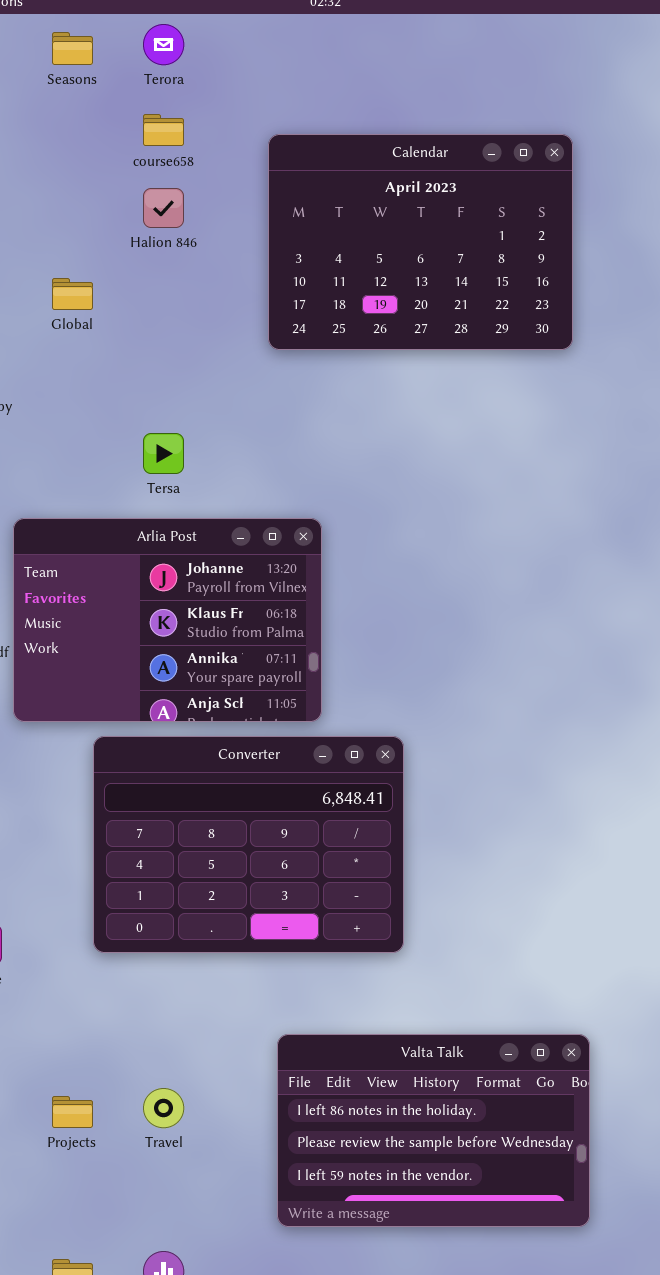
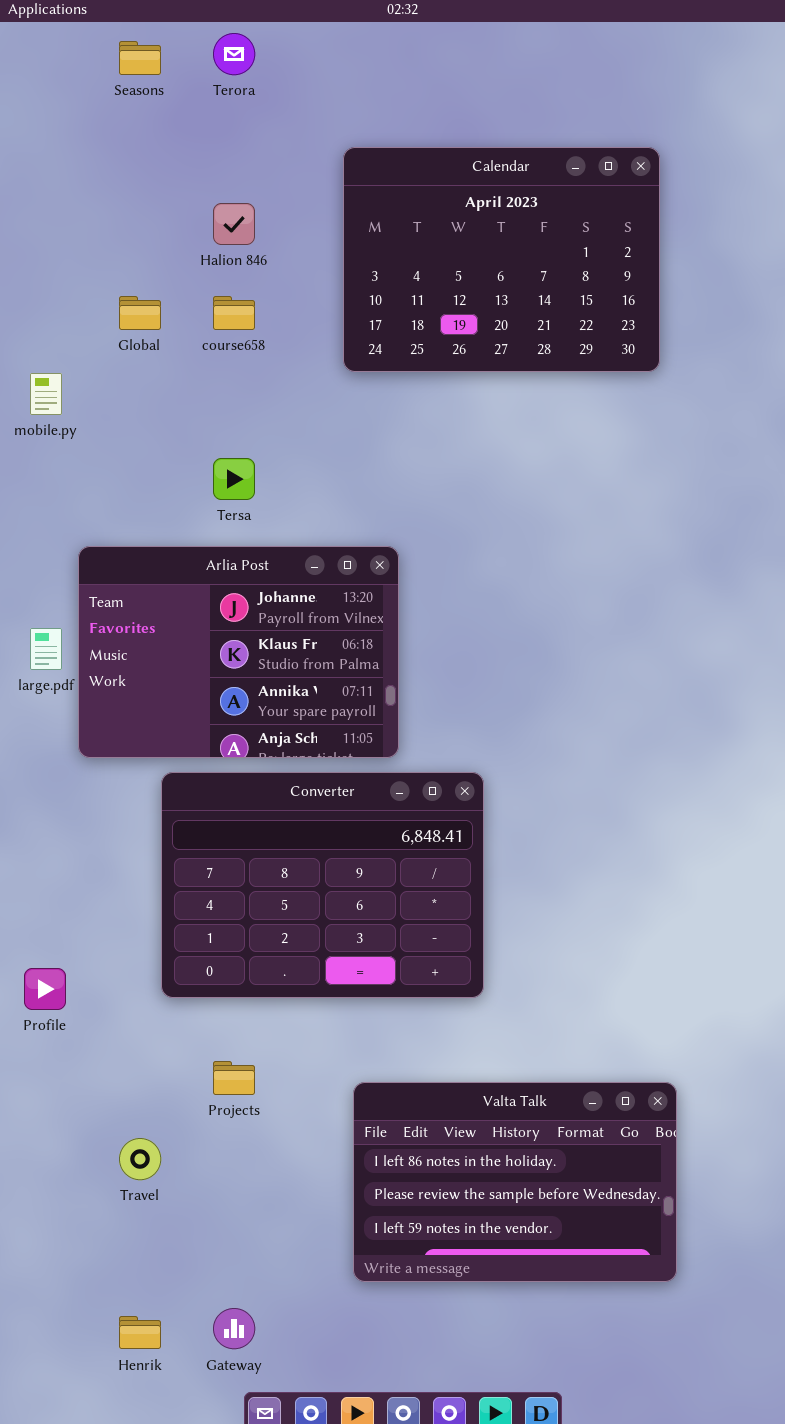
course658: [143,114,184,146] -> [213,296,255,330], moved
Travel: [143,1088,184,1128] -> [119,1138,161,1180], moved
Projects: [52,1096,93,1128] -> [213,1061,255,1095], moved

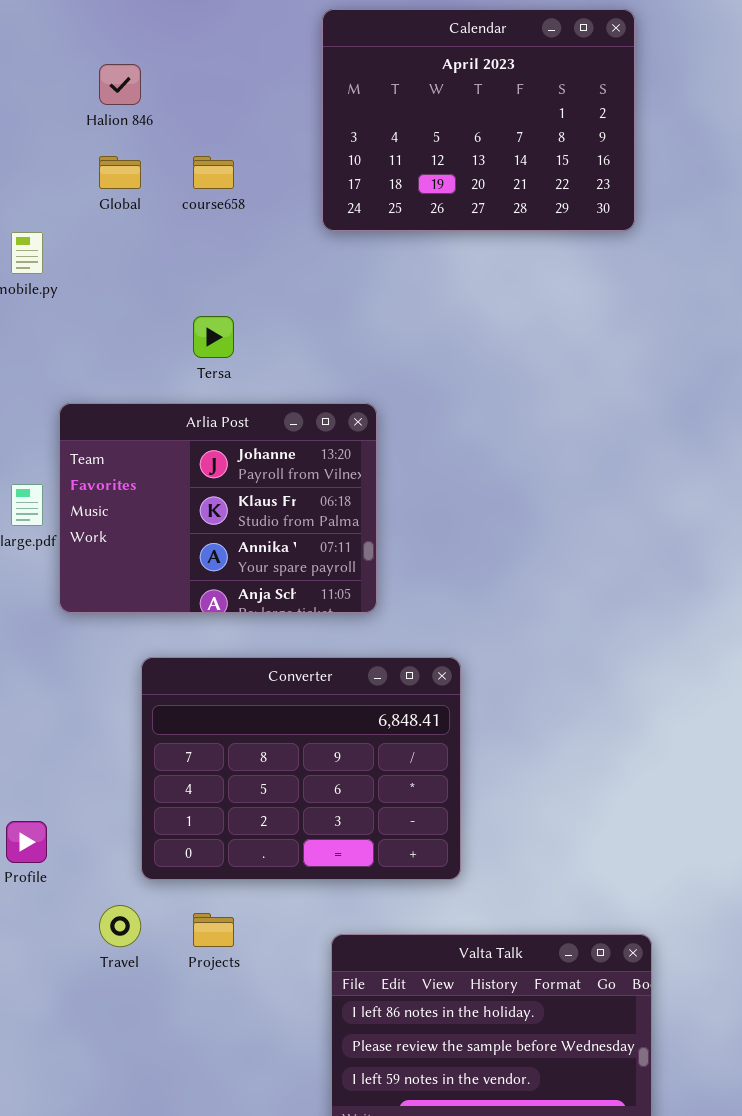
Halion 846: [213,203,255,245] -> [99,64,141,105], moved
Converter: [161,772,484,998] -> [141,657,461,880], moved
Travel: [119,1138,161,1180] -> [99,905,141,947], moved

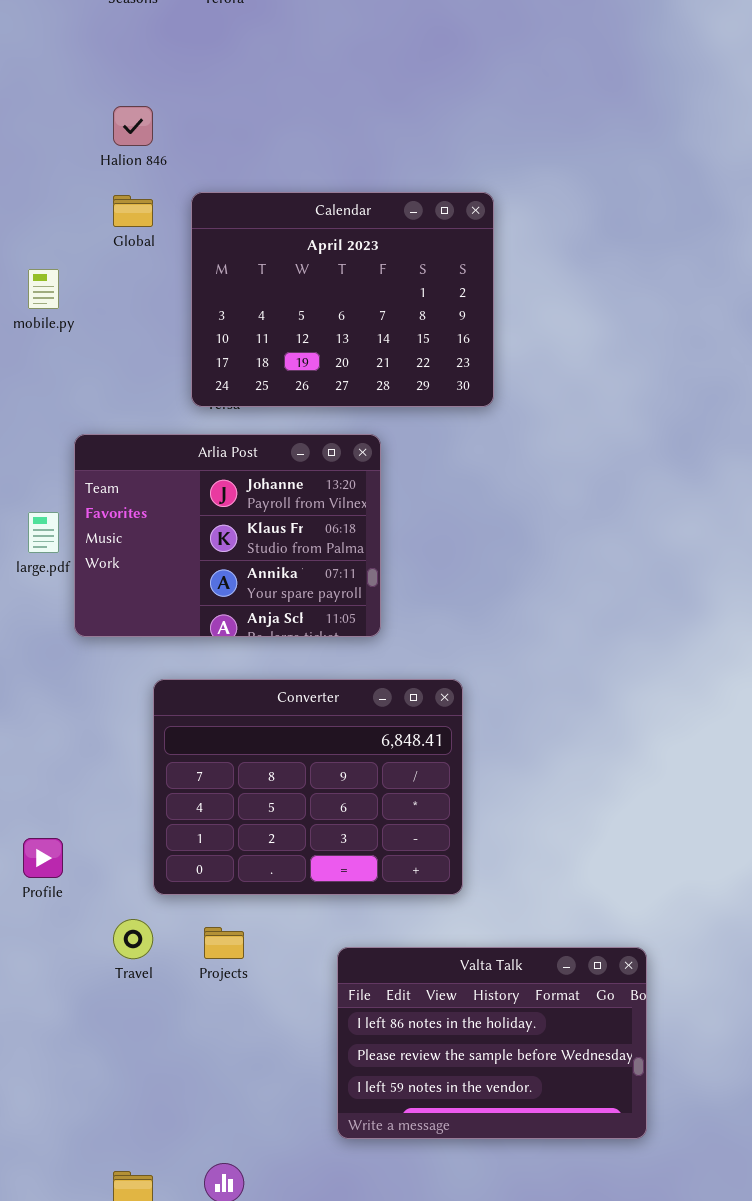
Calendar: [322,9,635,231] -> [191,192,494,407], moved

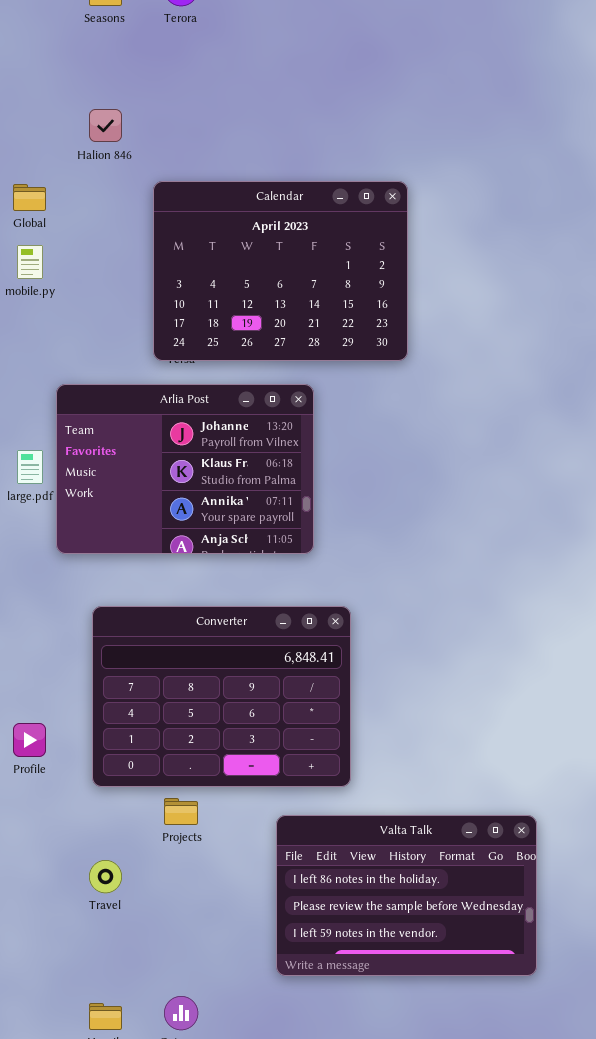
Global: [113,195,153,227] -> [13,184,46,211], moved
Converter: [153,679,463,895] -> [92,606,351,787], moved
Travel: [113,919,153,959] -> [89,860,122,893], moved

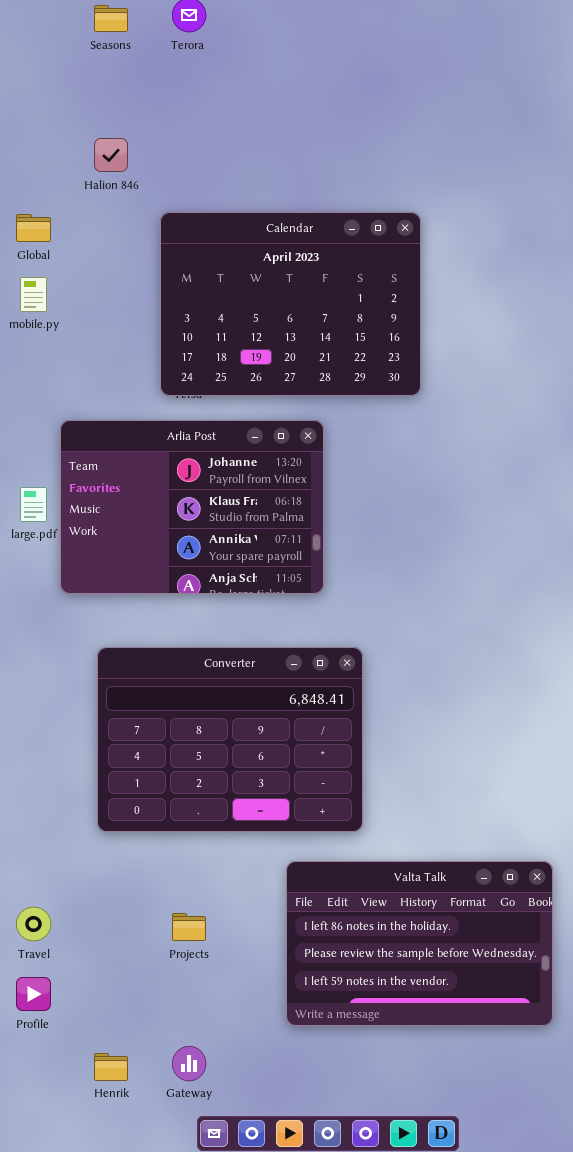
Profile: [13,723,46,757] -> [16,977,51,1011], moved
Projects: [164,798,198,825] -> [172,913,206,941], moved
Travel: [89,860,122,893] -> [16,907,51,941], moved

